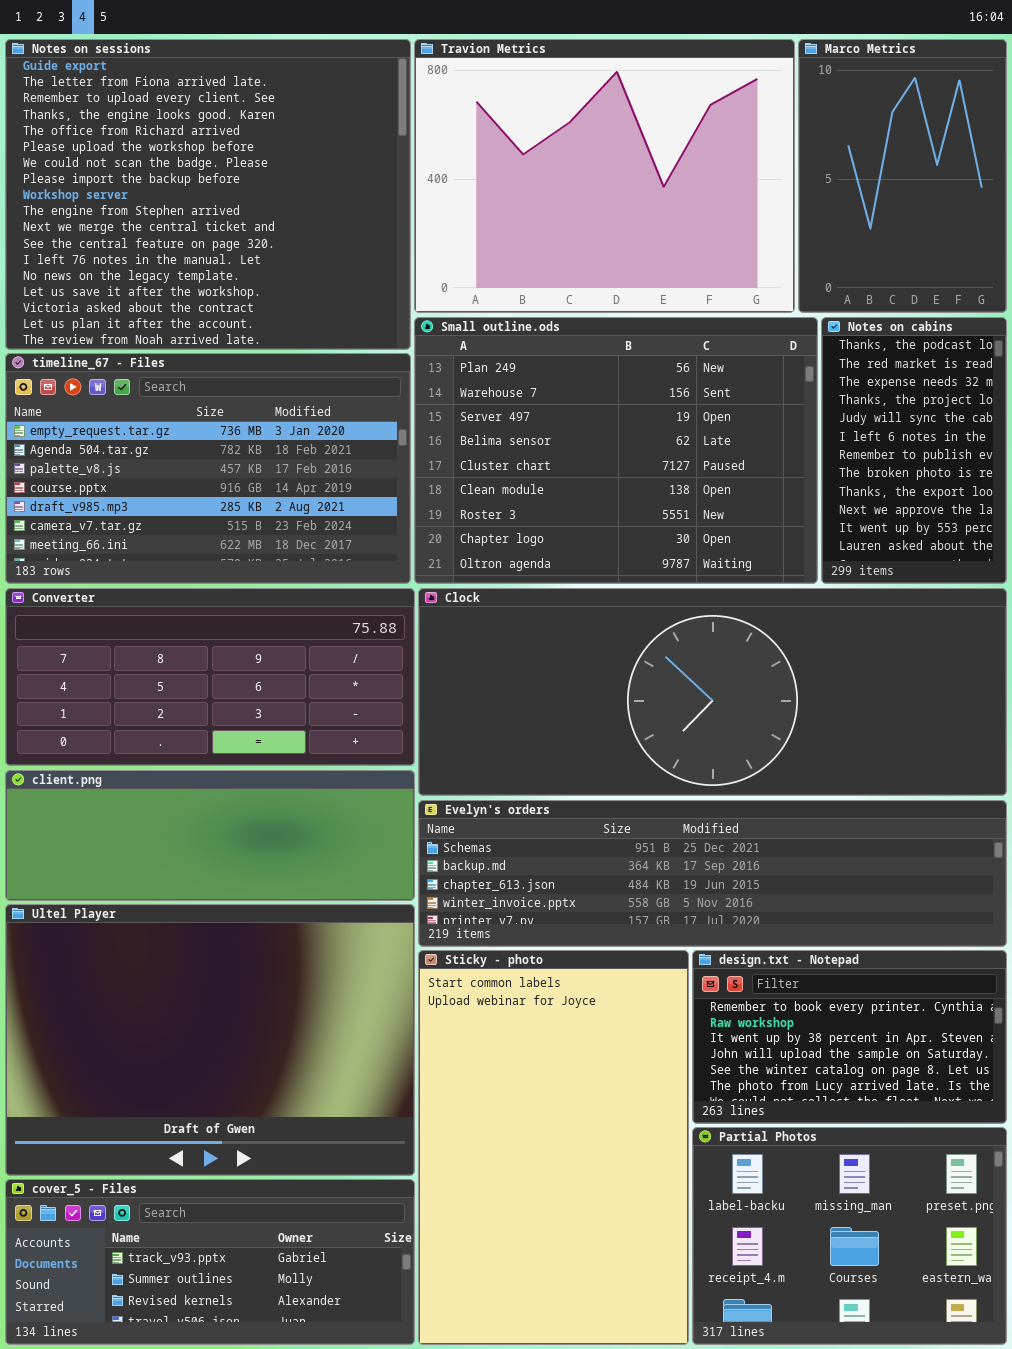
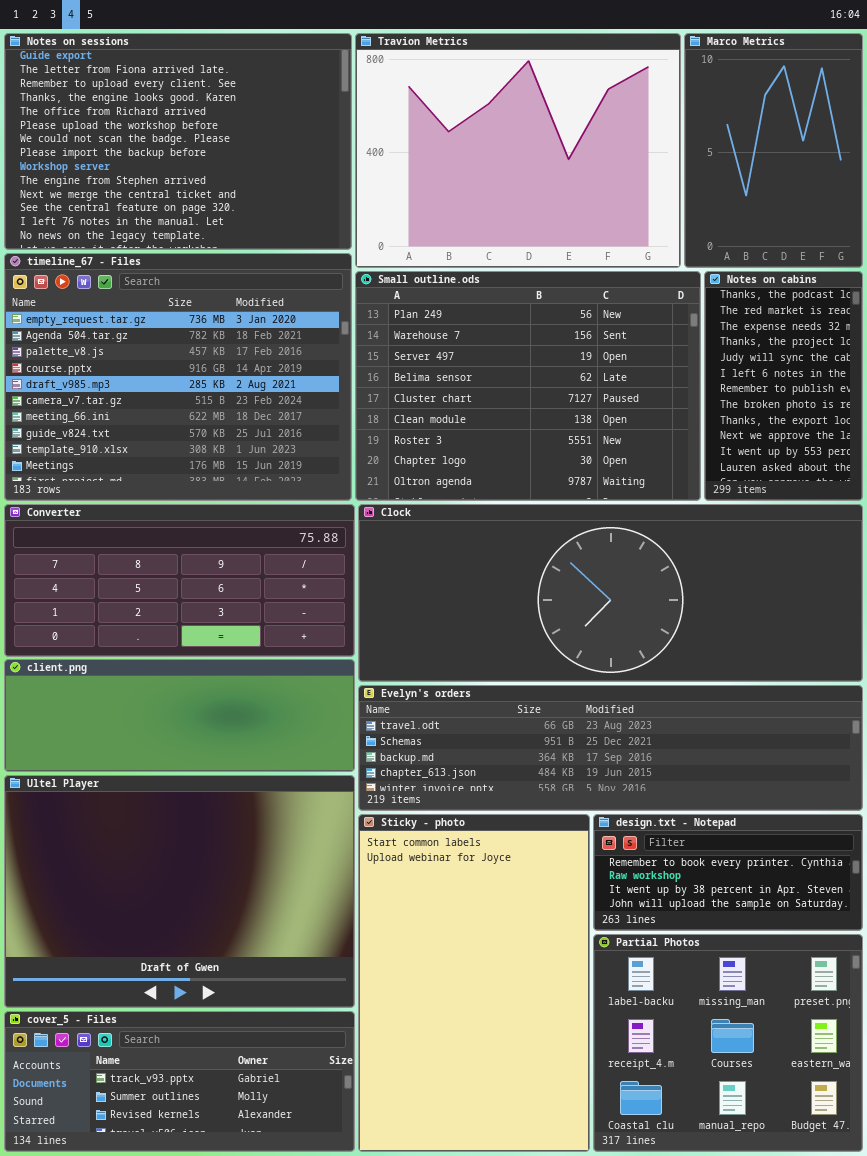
Notes on sessions: [5,39,411,350] -> [4,33,352,250], resized
timeline_67 - Files: [5,353,411,584] -> [4,253,352,501], resized
Evelyn's orders: [418,800,1007,947] -> [358,685,863,811], scrolled up 1 row
design.txt - Notepad: [692,950,1007,1124] -> [593,814,863,931], resized
Partial Photos: [692,1127,1007,1345] -> [593,934,863,1152], resized

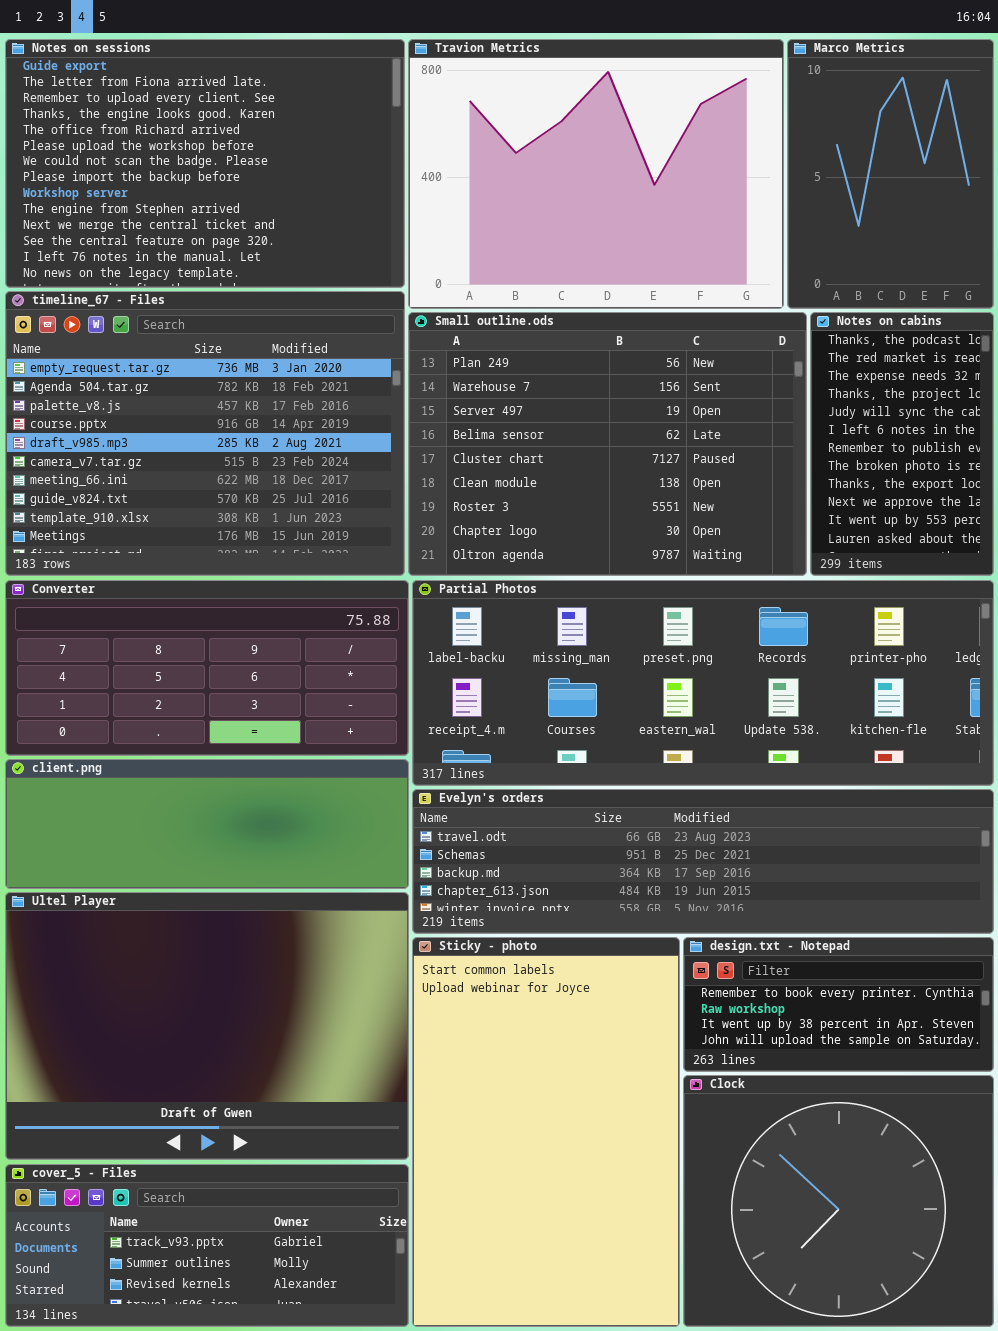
Clock: [358,504,863,682] -> [683,1075,994,1327], moved, resized
Partial Photos: [593,934,863,1152] -> [412,580,994,786], moved, resized

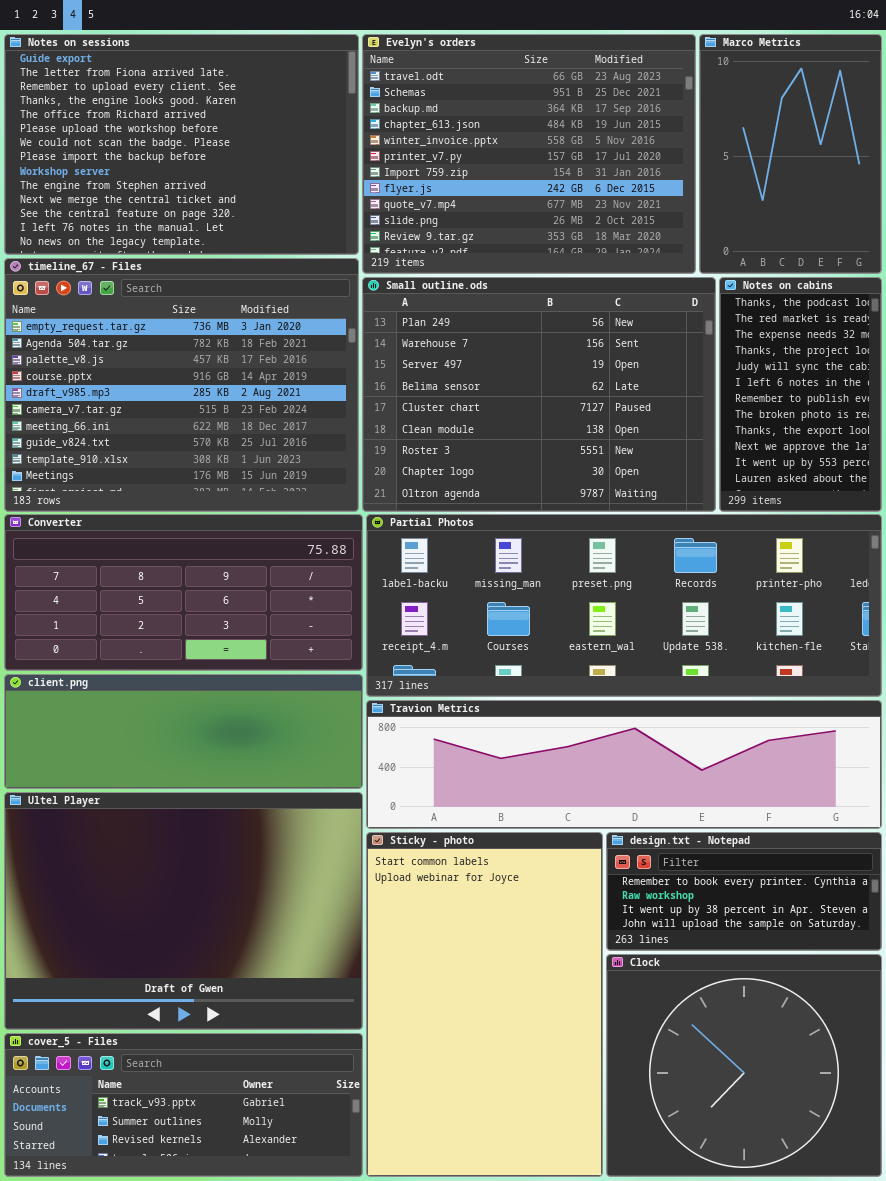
Travion Metrics: [408,39,784,309] -> [366,700,882,829], moved, resized
Evelyn's orders: [412,789,994,934] -> [362,34,696,274], moved, resized

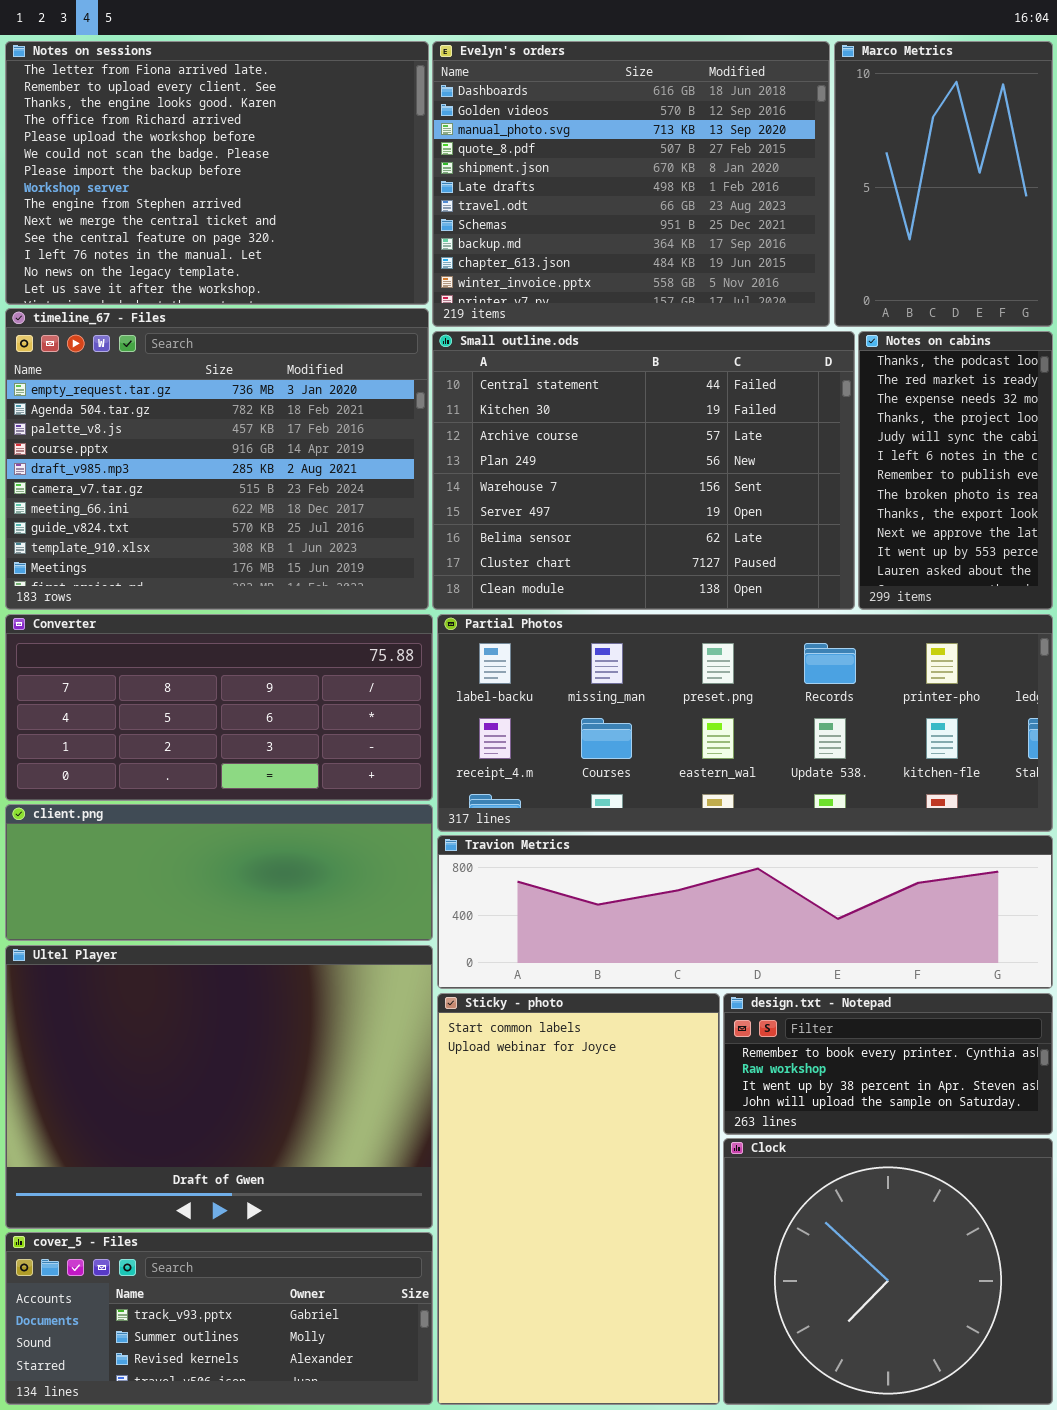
Notes on sessions: [4,34,359,255] -> [5,41,429,305], scrolled down 1 row
Evelyn's orders: [362,34,696,274] -> [432,41,830,327], scrolled up 6 rows
Small outline.ods: [362,277,716,512] -> [432,331,855,610], scrolled up 3 rows

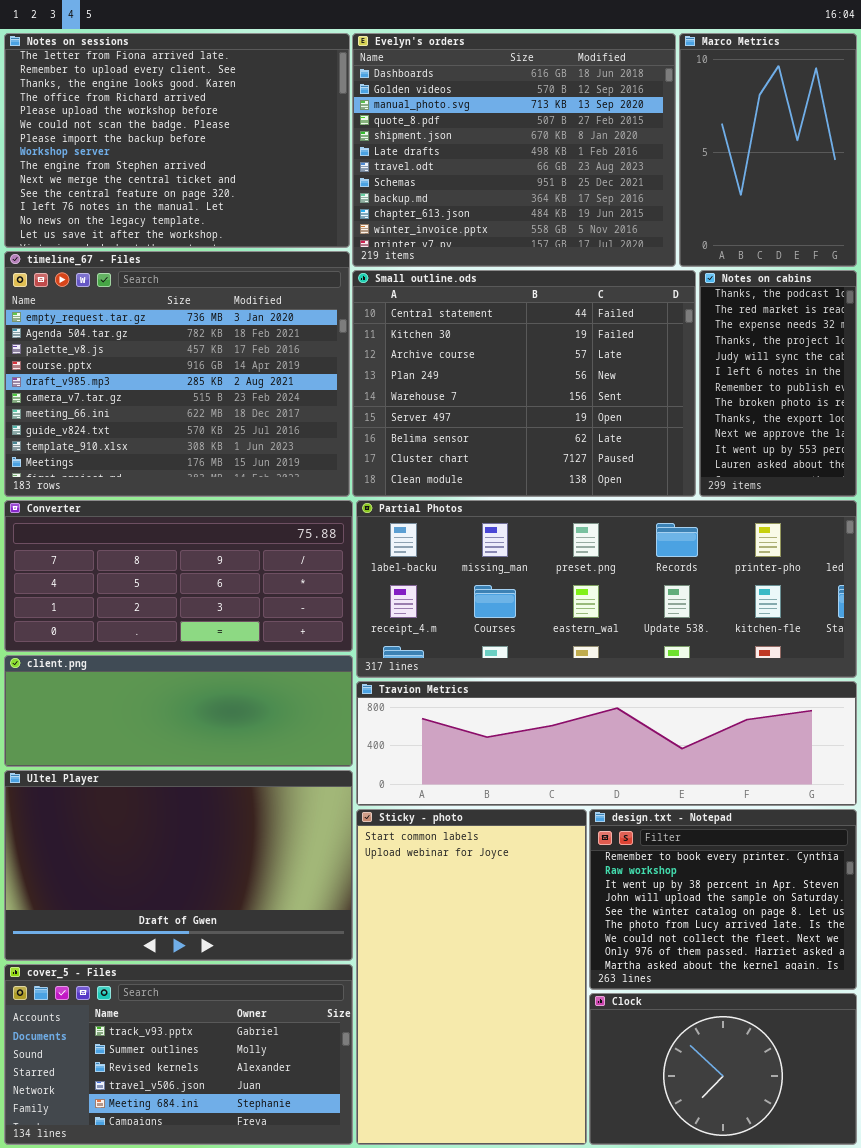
Ultel Player: [5,945,433,1229] -> [4,770,353,961], resized
design.txt - Notepad: [723,993,1053,1135] -> [589,809,857,990], resized
Clock: [723,1138,1053,1405] -> [589,993,857,1145], resized
cover_5 - Files: [5,1232,433,1405] -> [4,964,353,1145], resized

